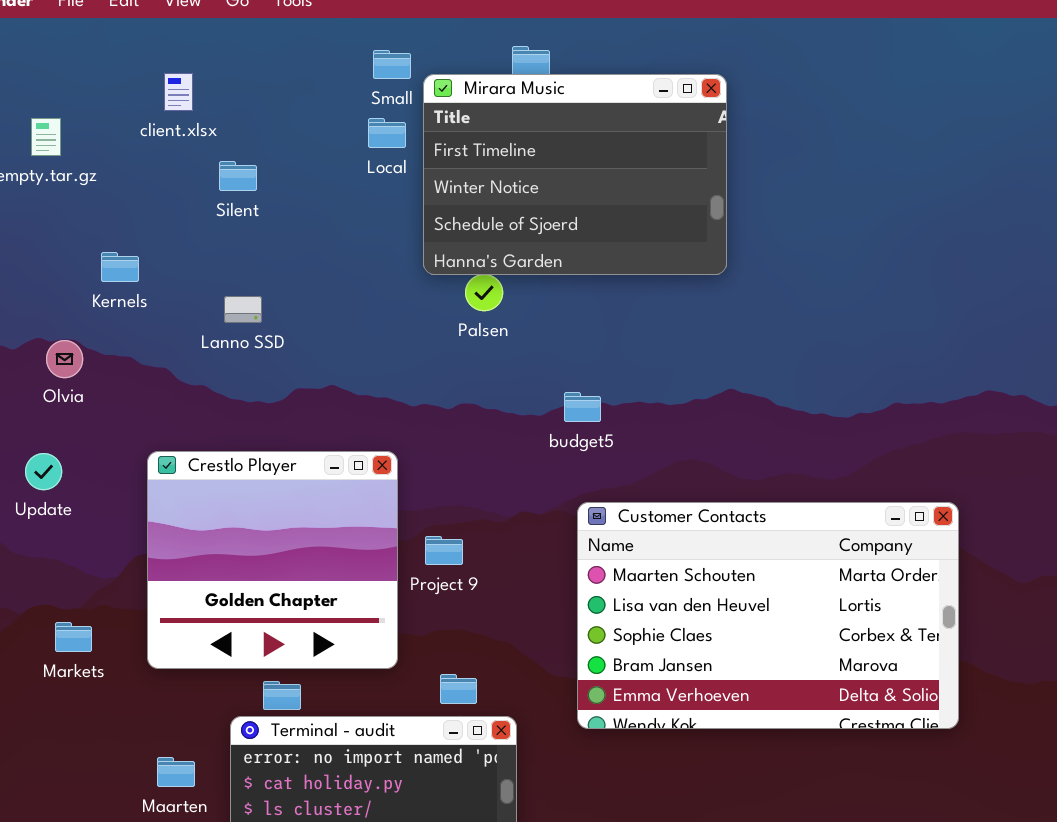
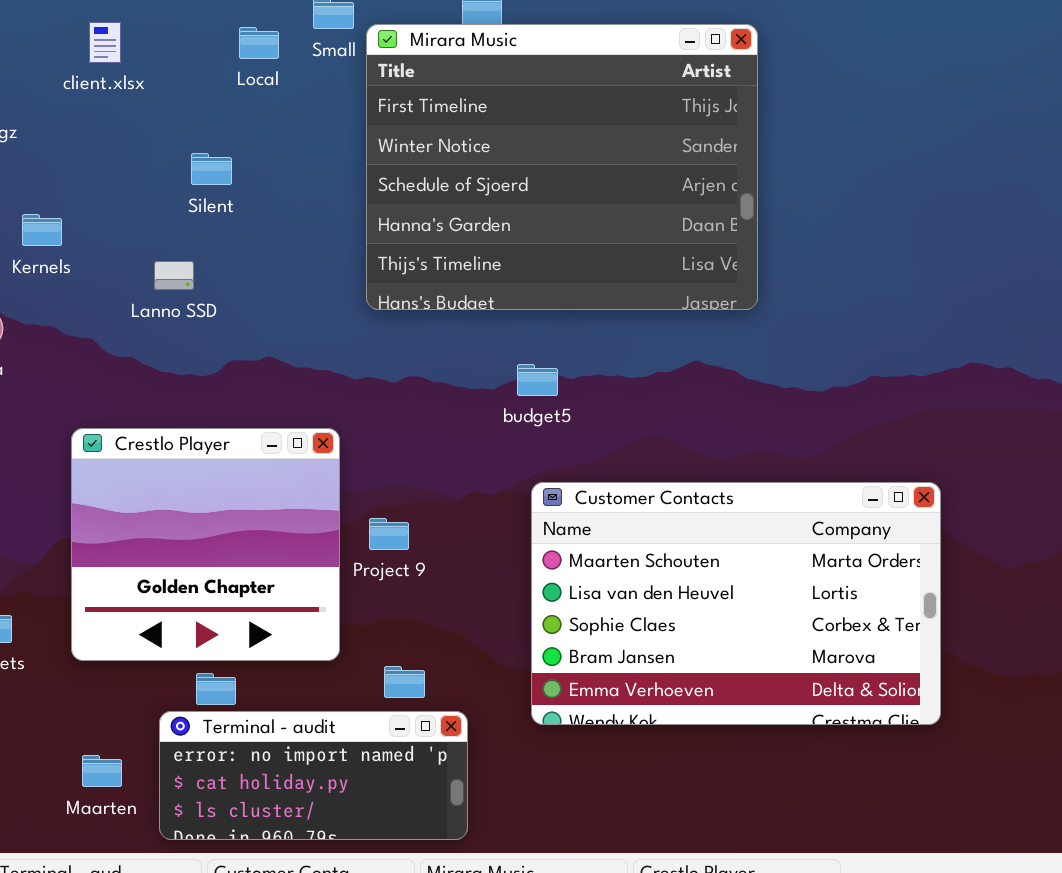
Mirara Music: [423,74,727,275] -> [366,24,758,310], resized
Local: [368,118,406,148] -> [239,27,279,59], moved
Silent: [219,161,257,191] -> [191,153,232,185], moved

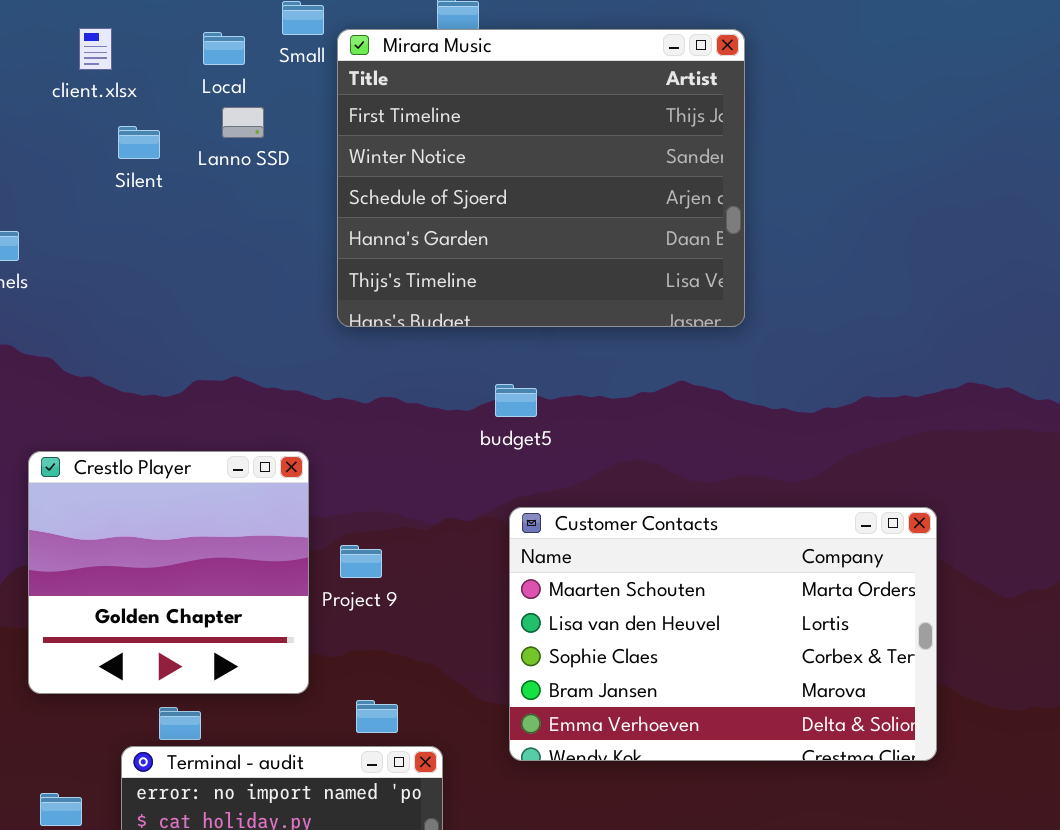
client.xlsx: [89,22,121,63] -> [79,28,112,70], moved
Silent: [191,153,232,185] -> [118,126,160,159], moved
Lanno SSD: [154,261,194,290] -> [222,107,264,138], moved

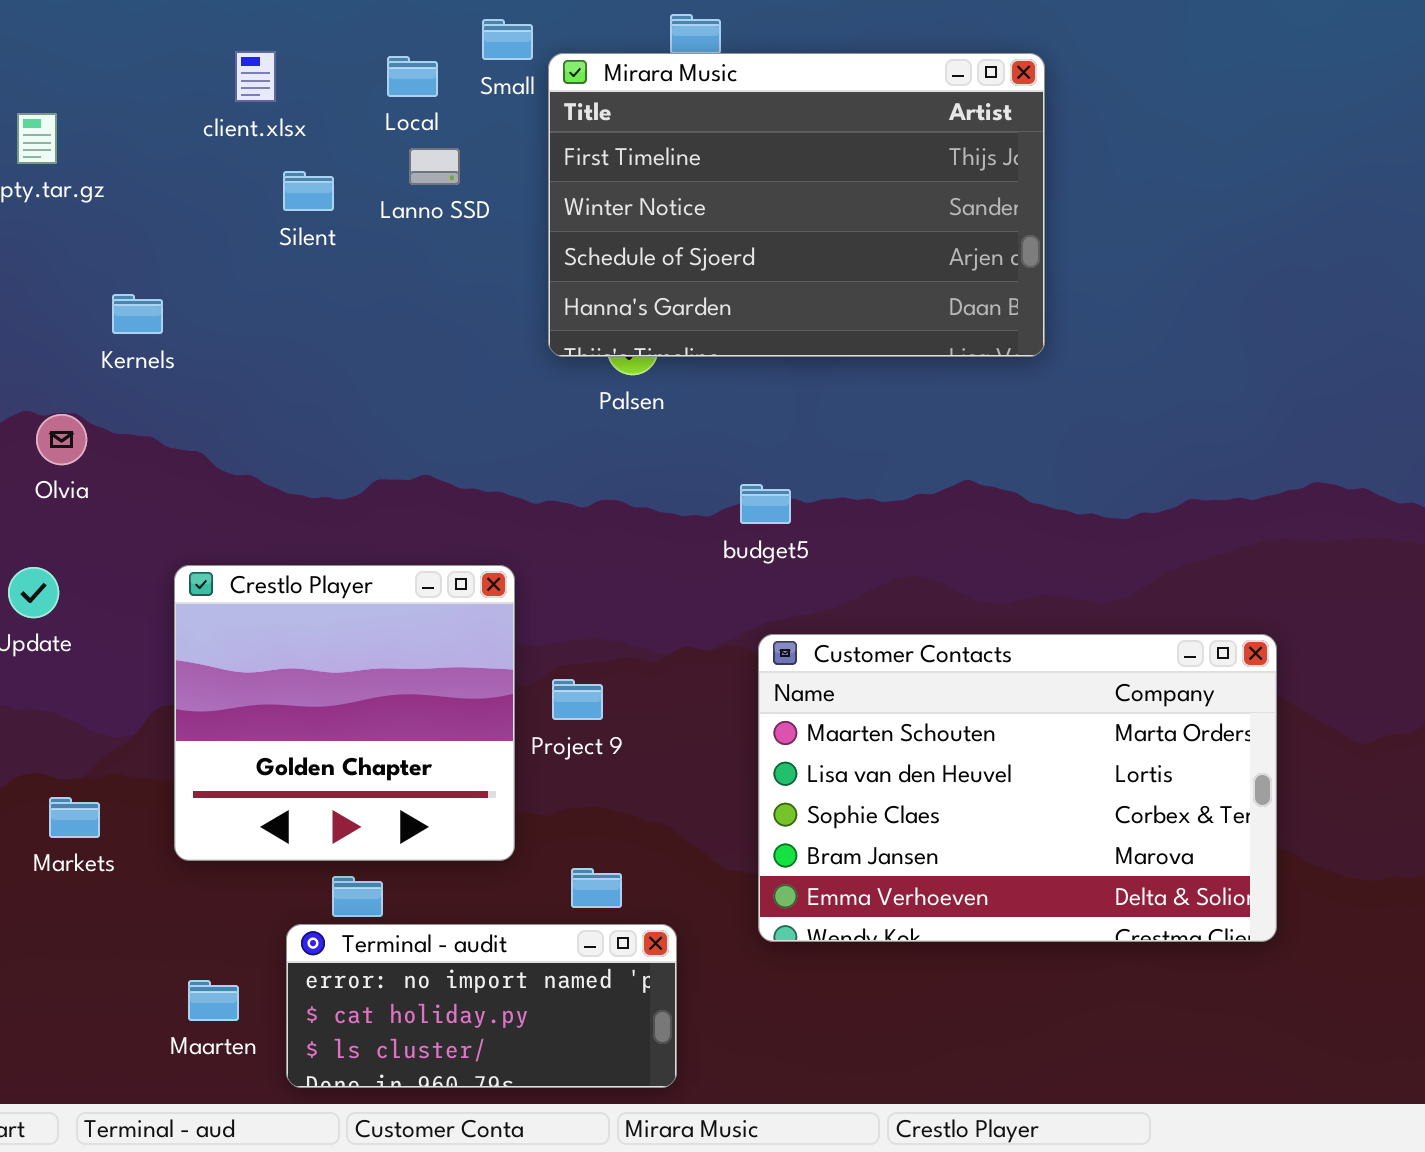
Mirara Music: [337,29,745,327] -> [548,53,1045,357], resized

